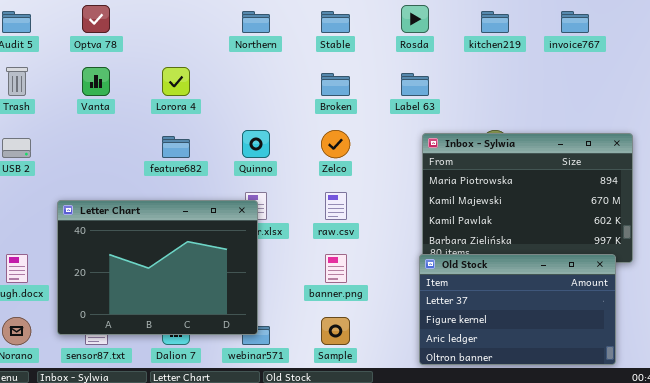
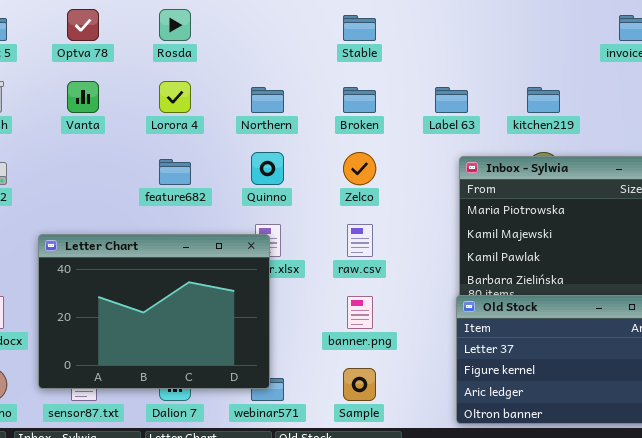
Rosda: [401,5,429,33] -> [159,9,191,41], moved
Northern: [242,11,270,33] -> [251,87,284,113], moved
kitchen219: [481,11,509,33] -> [527,87,560,113], moved

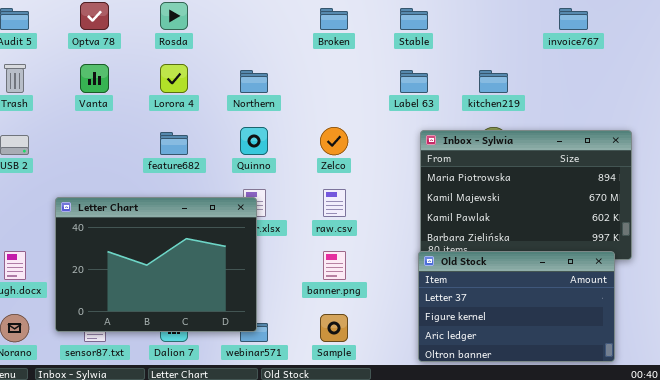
Stable: [343,15,376,41] -> [400,8,428,30], moved
Broken: [343,87,376,113] -> [320,8,348,30], moved

